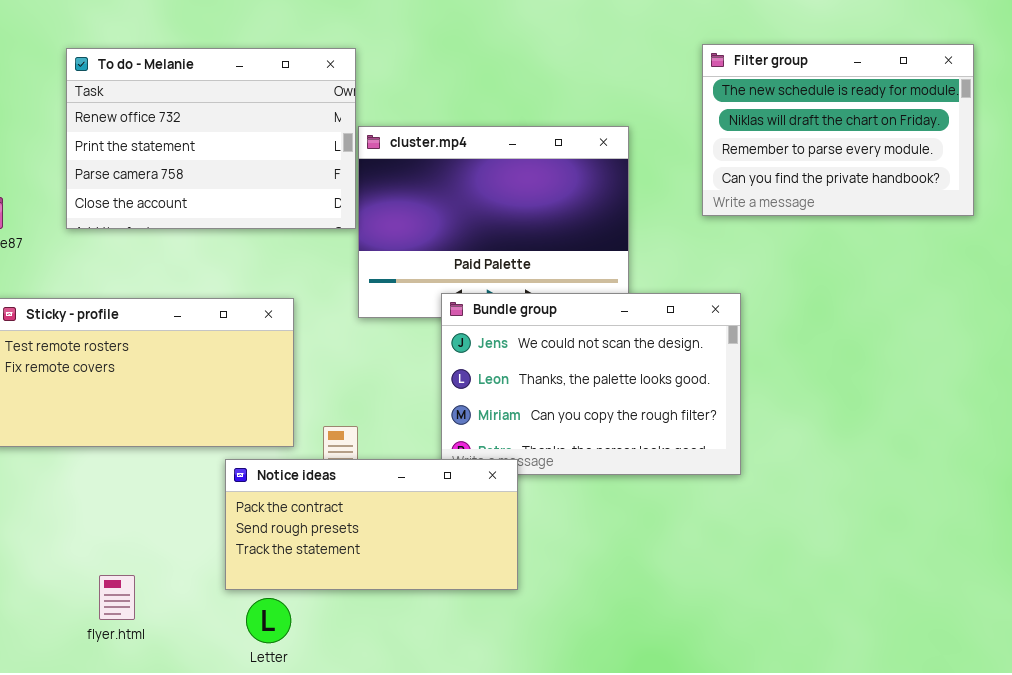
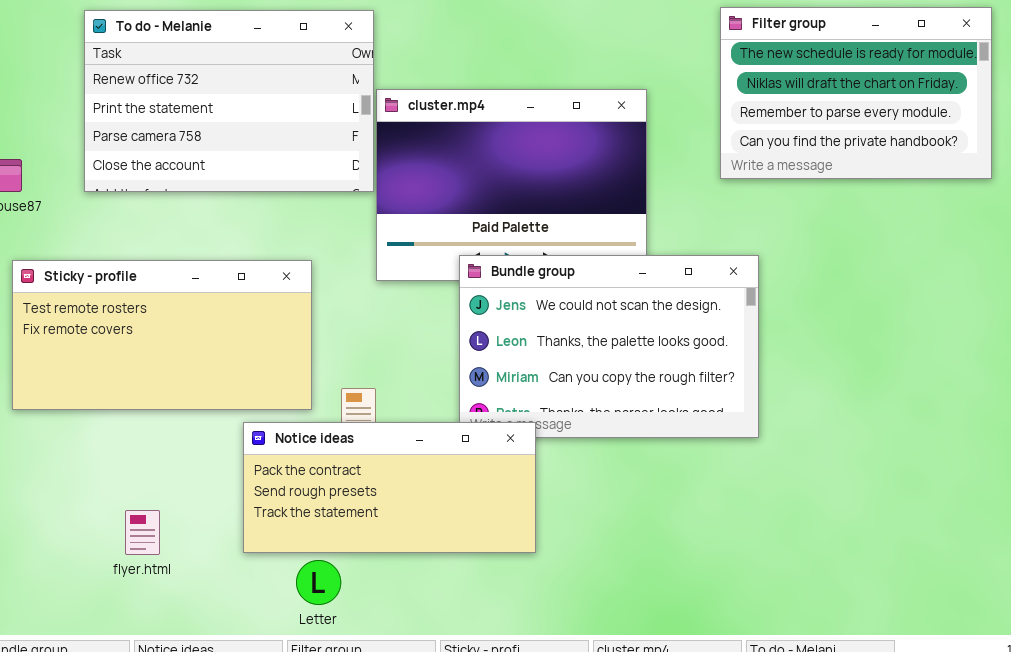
flyer.html: [99,575,135,620] -> [125,510,160,555], moved
Letter: [246,598,291,643] -> [296,560,341,605], moved

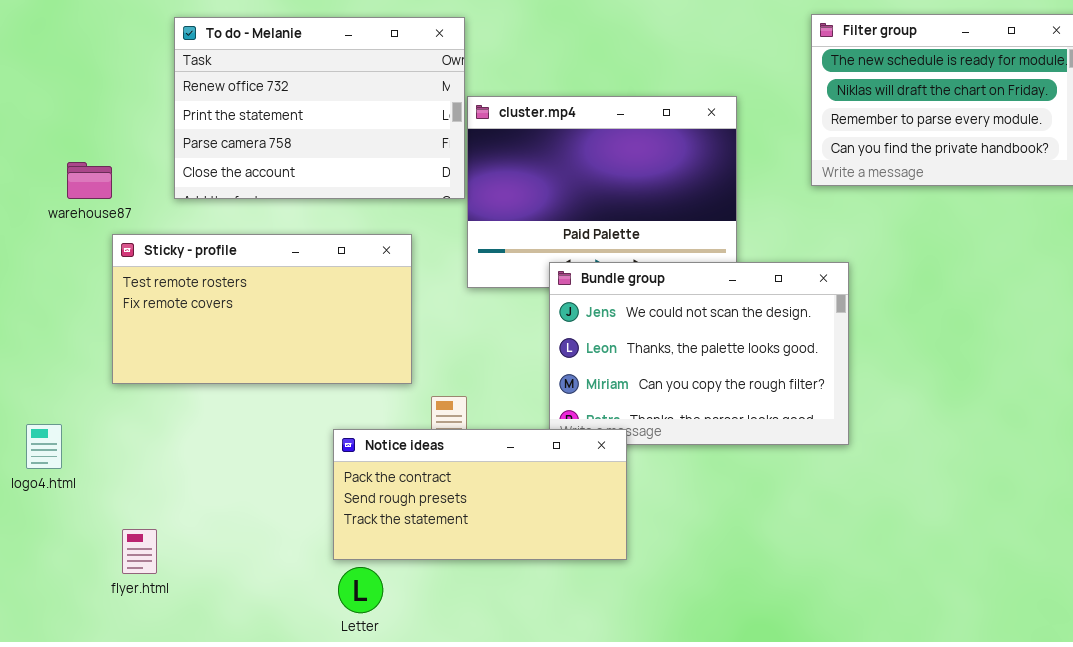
Sticky - profile: [12,260,312,410] -> [112,234,412,384], moved
flyer.html: [125,510,160,555] -> [122,529,157,574], moved
Letter: [296,560,341,605] -> [338,567,383,613], moved

